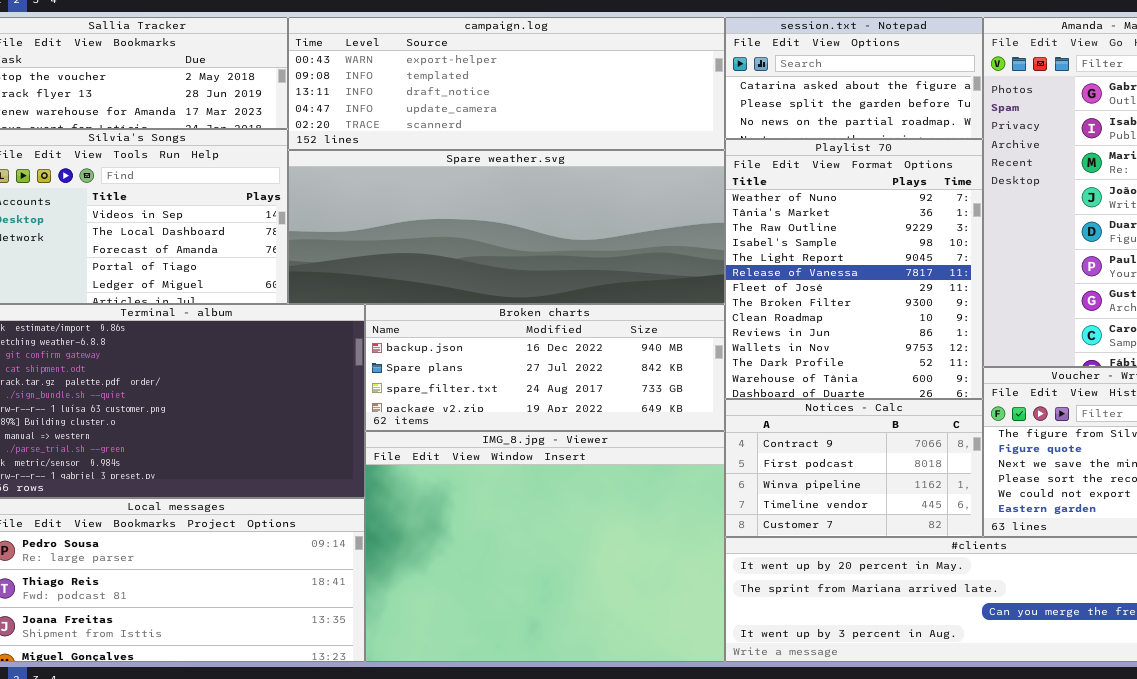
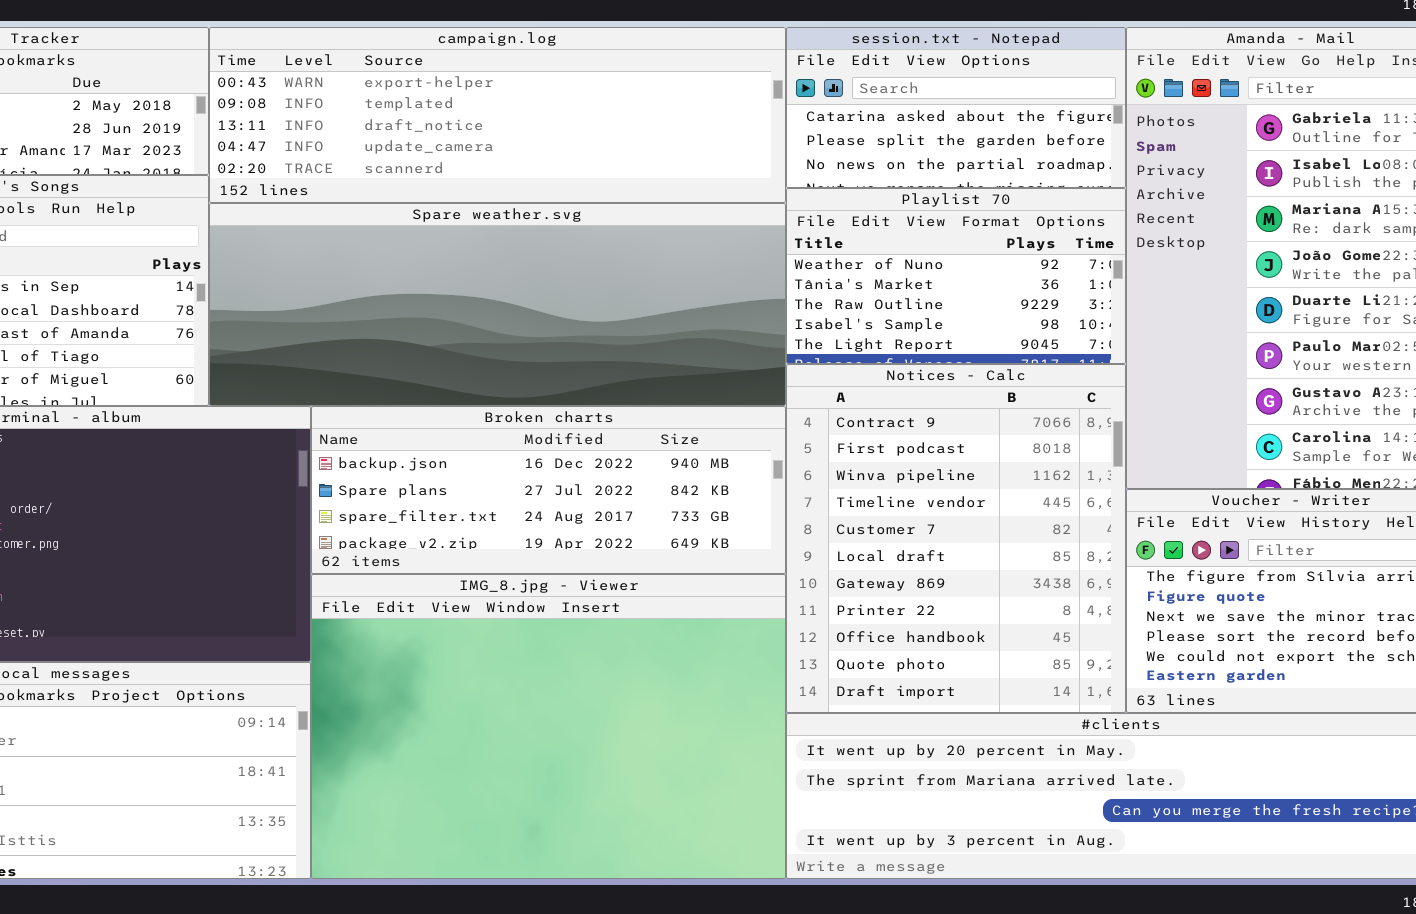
Playlist 70: [725,139,983,399] -> [786,188,1126,364], resized
Notices - Calc: [725,399,983,537] -> [786,364,1126,713], resized

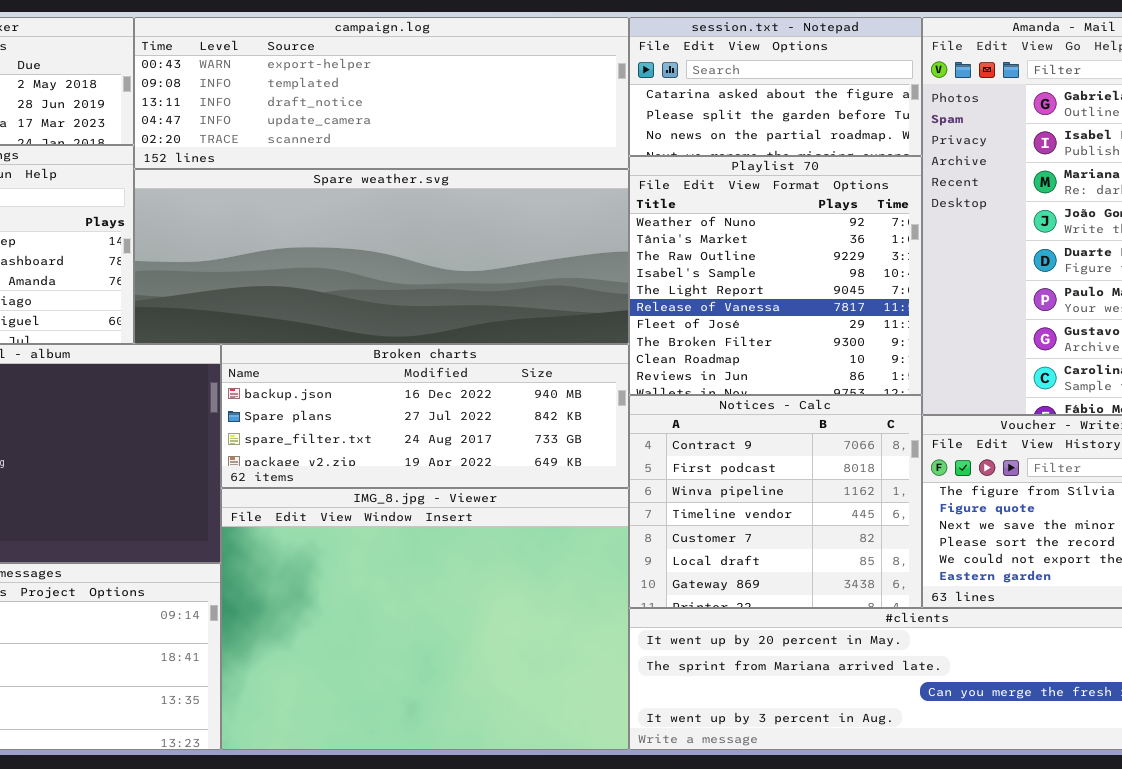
Playlist 70: [786,188,1126,364] -> [629,156,922,395], resized
Notices - Calc: [786,364,1126,713] -> [629,395,922,608], resized

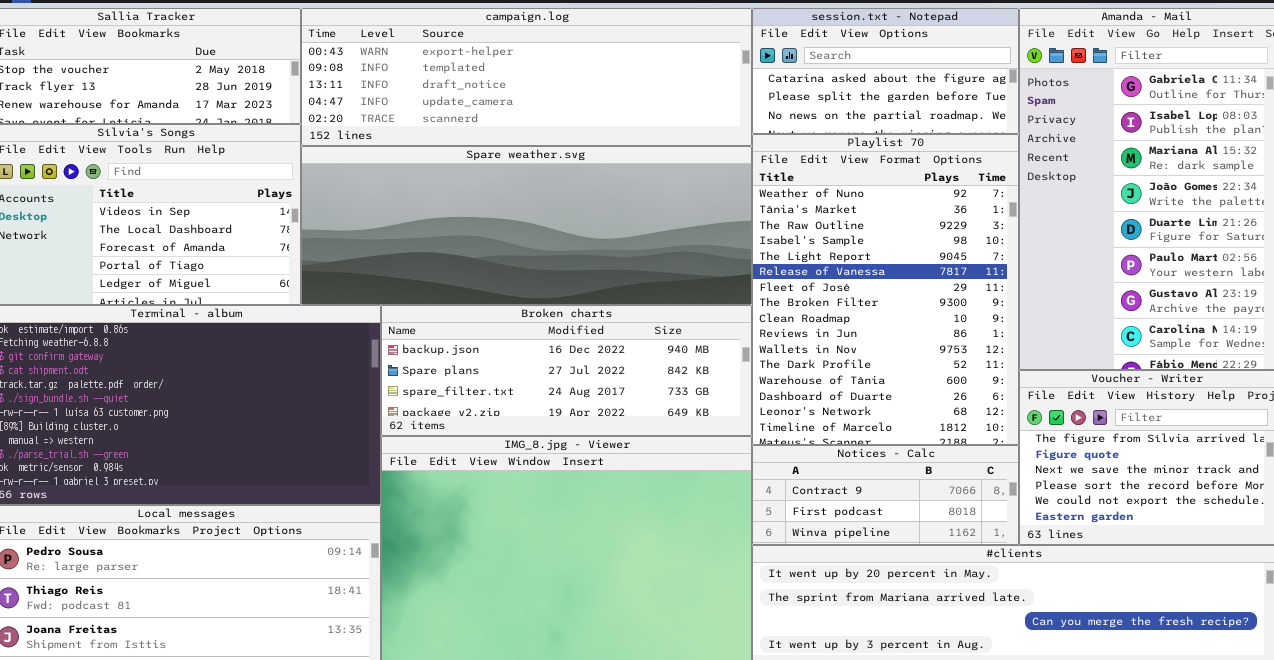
Playlist 70: [629,156,922,395] -> [752,134,1019,445], resized
Notices - Calc: [629,395,922,608] -> [752,445,1019,545], resized

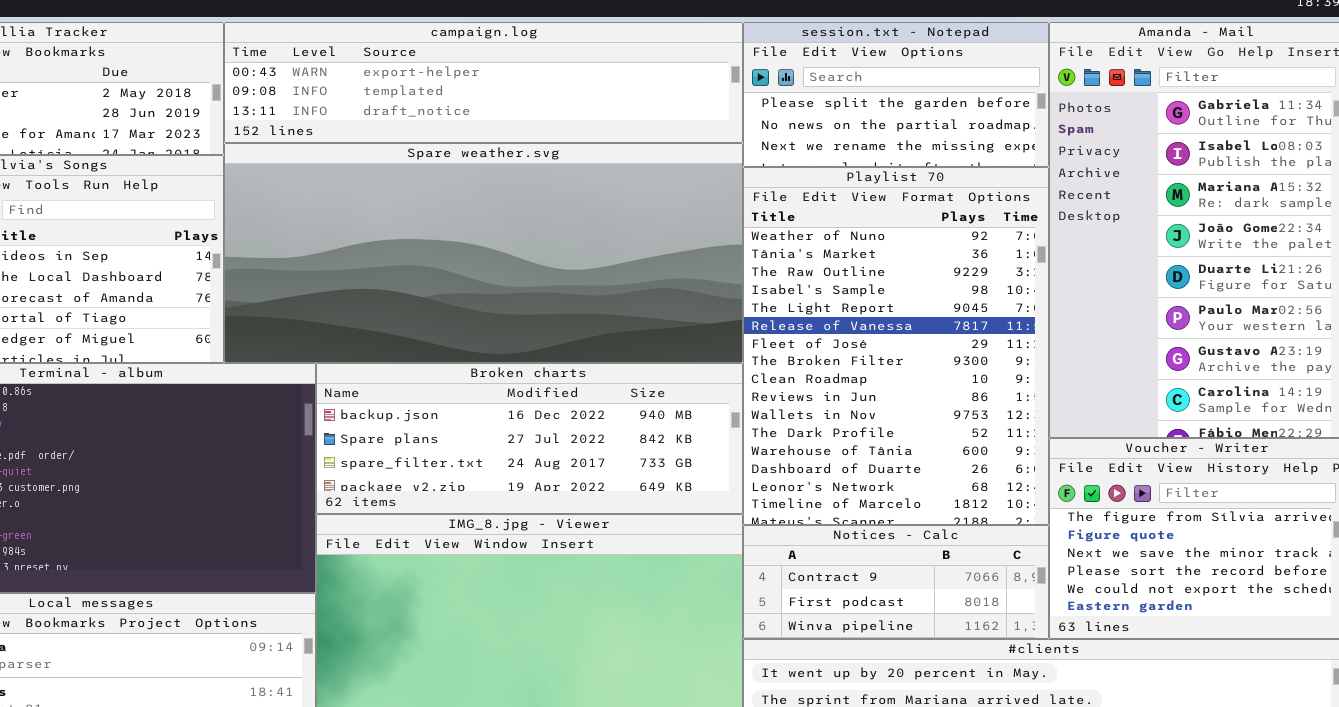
campaign.log: [301,8,752,146] -> [224,22,743,143], resized
session.txt - Notepad: [752,8,1019,134] -> [743,22,1049,167], scrolled down 1 row
Spare weather.svg: [301,146,752,305] -> [224,143,743,363], resized

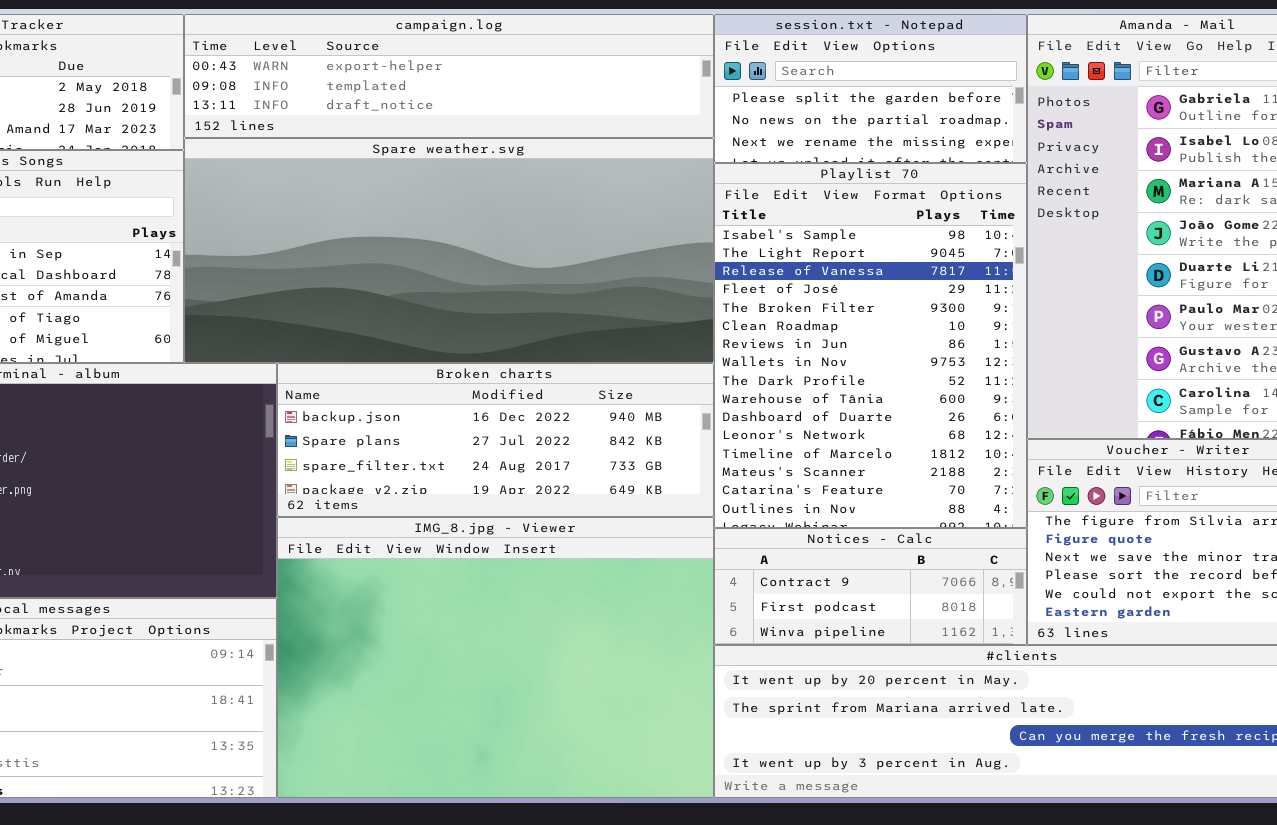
Playlist 70: [743,167,1049,525] -> [714,163,1027,528], scrolled down 3 rows

